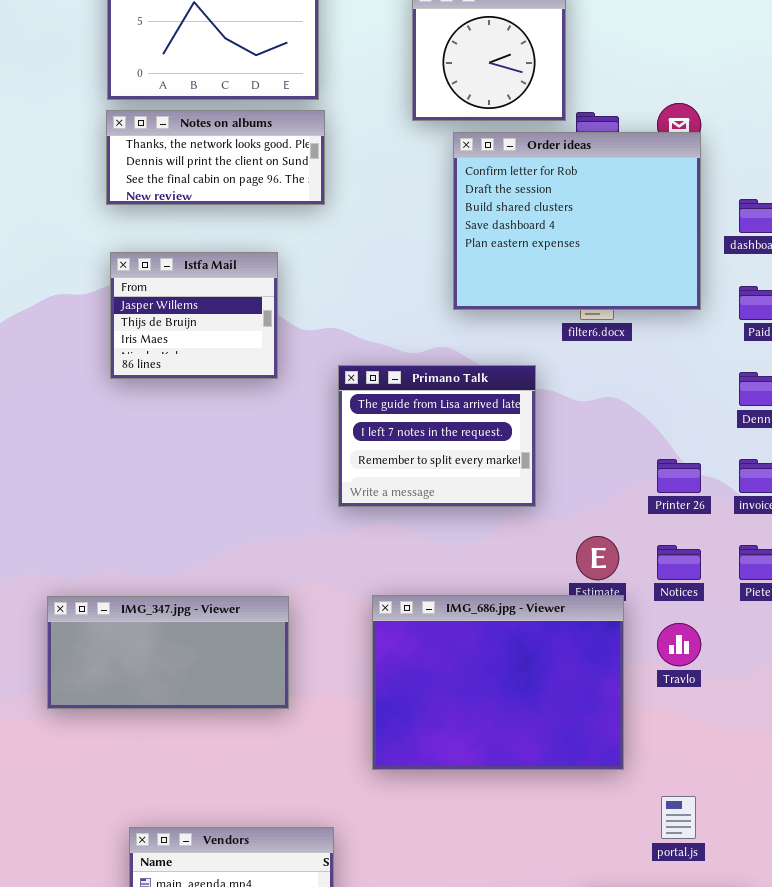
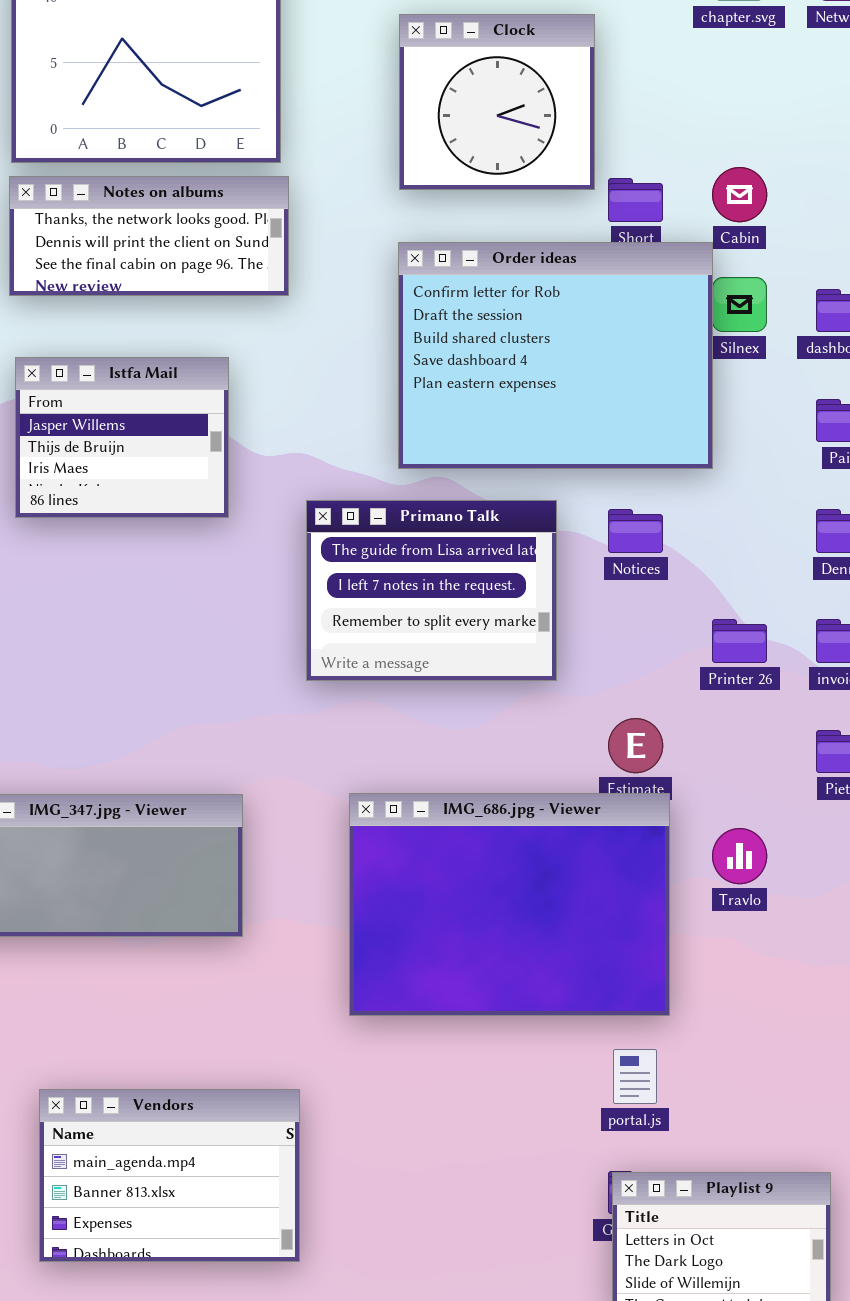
Order ideas: [453,132,701,310] -> [398,242,713,469], moved
Notices: [657,545,701,580] -> [608,509,663,553], moved
portal.js: [661,796,696,839] -> [613,1049,657,1104], moved

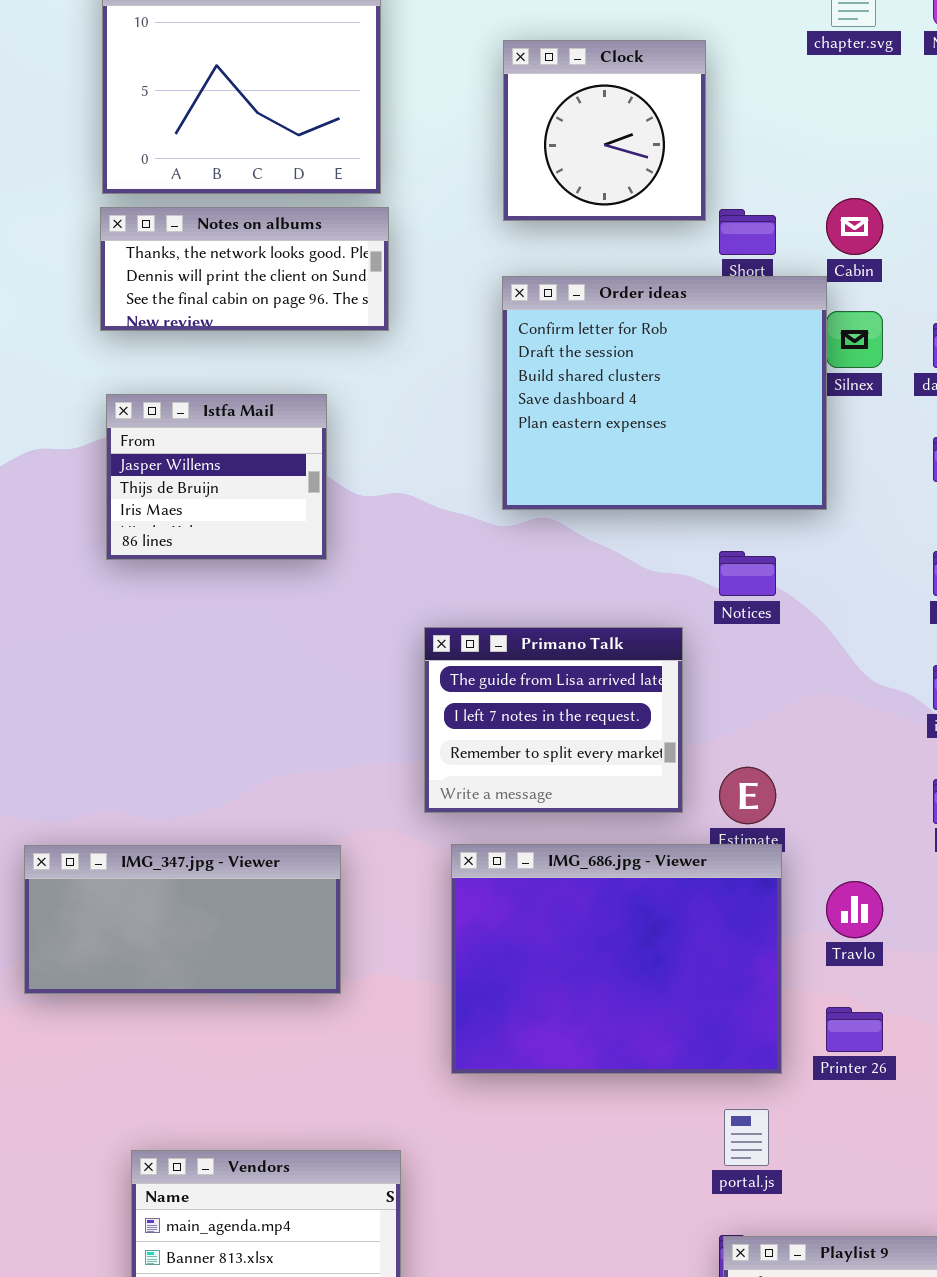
Primano Talk: [306,500,557,681] -> [424,627,683,813], moved
Printer 26: [712,619,767,663] -> [826,1007,883,1052], moved

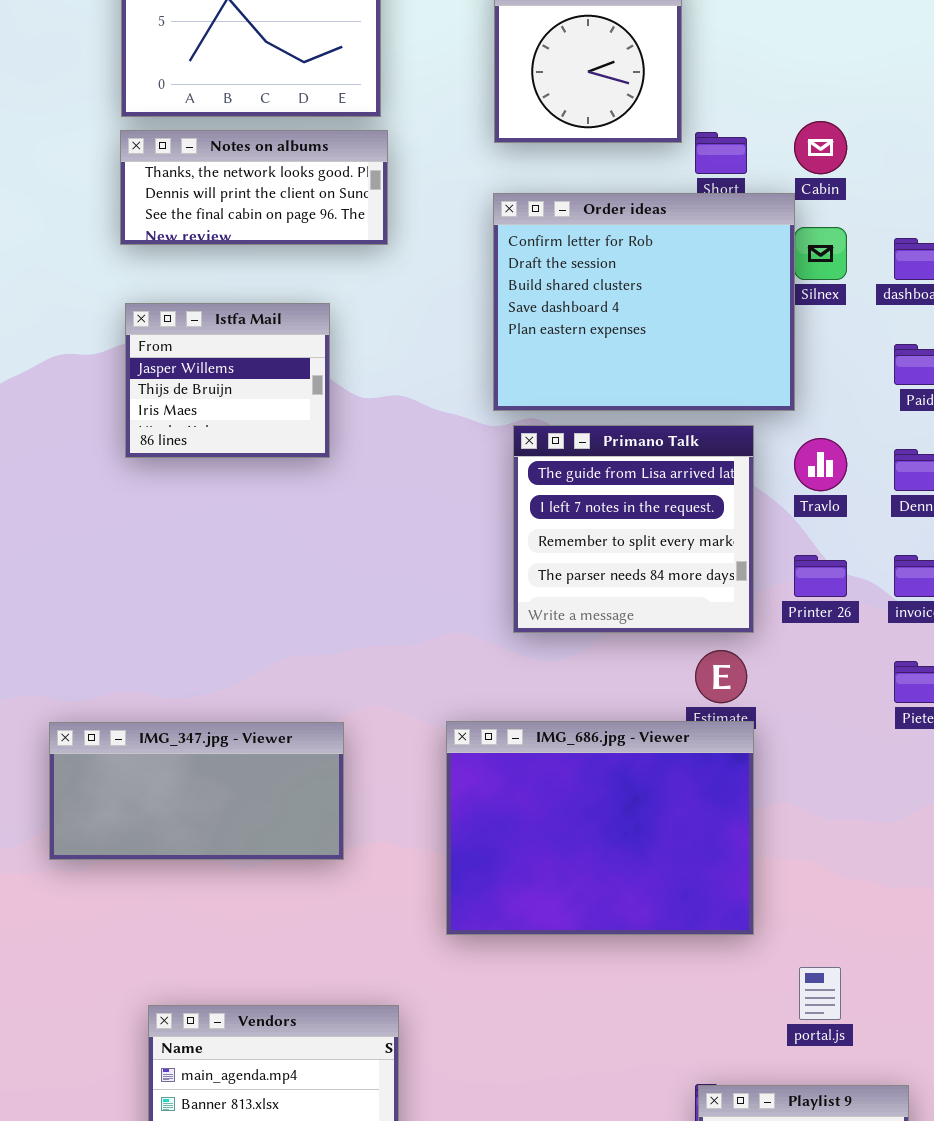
Primano Talk: [424,627,683,813] -> [513,425,754,633], moved, resized
Travlo: [826,881,883,938] -> [794,438,847,491], moved
Printer 26: [826,1007,883,1052] -> [794,555,847,597], moved
portal.js: [724,1109,769,1166] -> [799,967,841,1020], moved

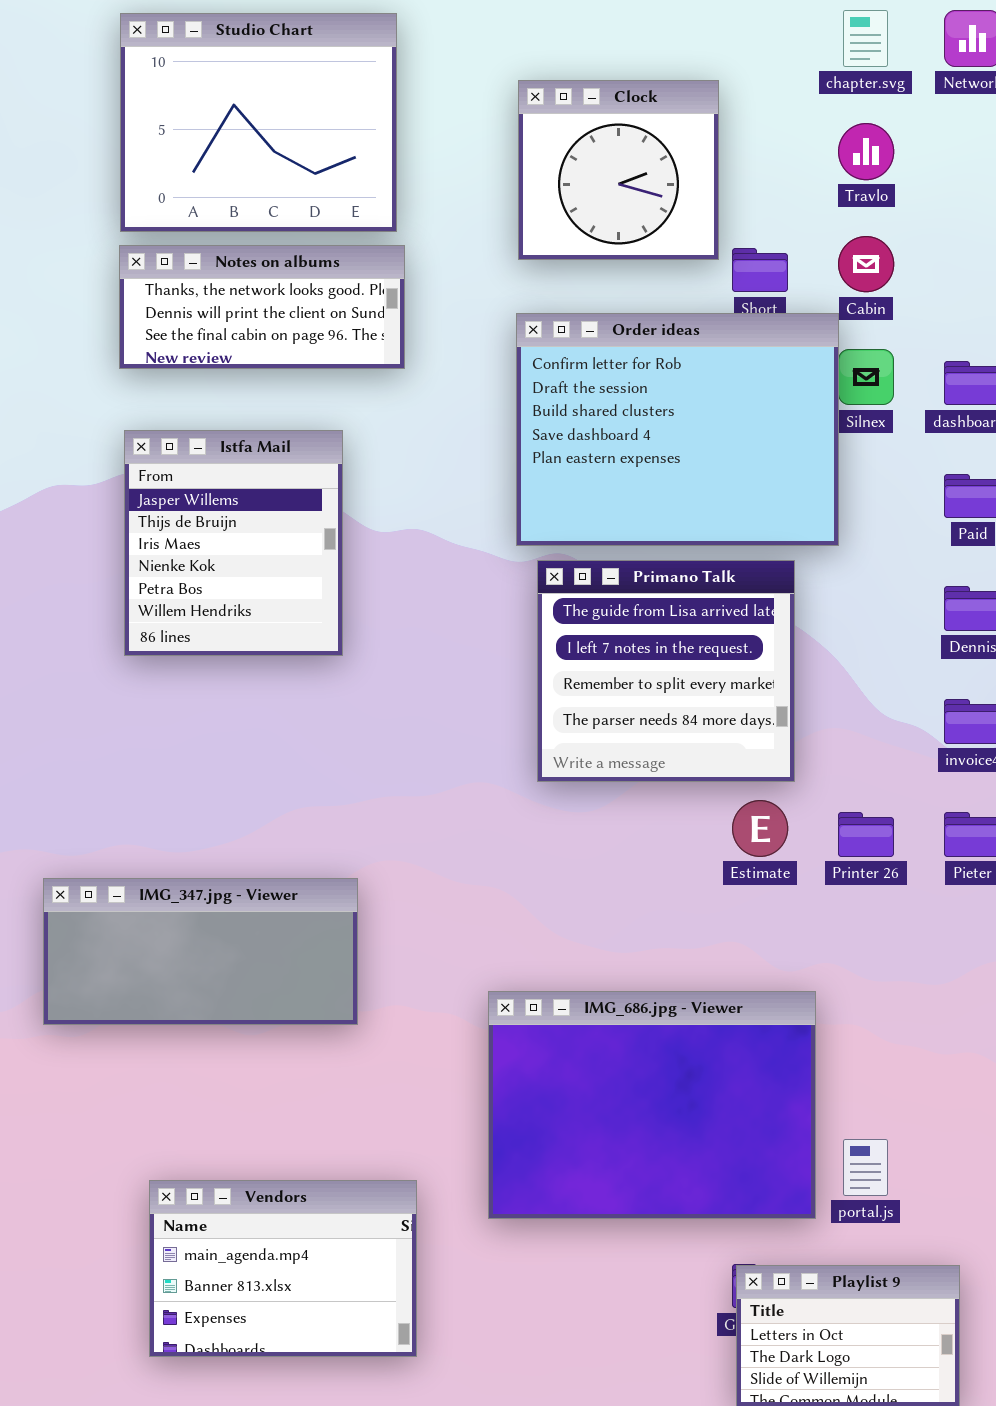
Istfa Mail: [125,303,330,458] -> [124,430,343,656], resized
Travlo: [794,438,847,491] -> [838,123,894,180], moved
Printer 26: [794,555,847,597] -> [838,812,894,857], moved
IMG_686.jpg - Viewer: [446,721,754,935] -> [488,991,816,1219], moved

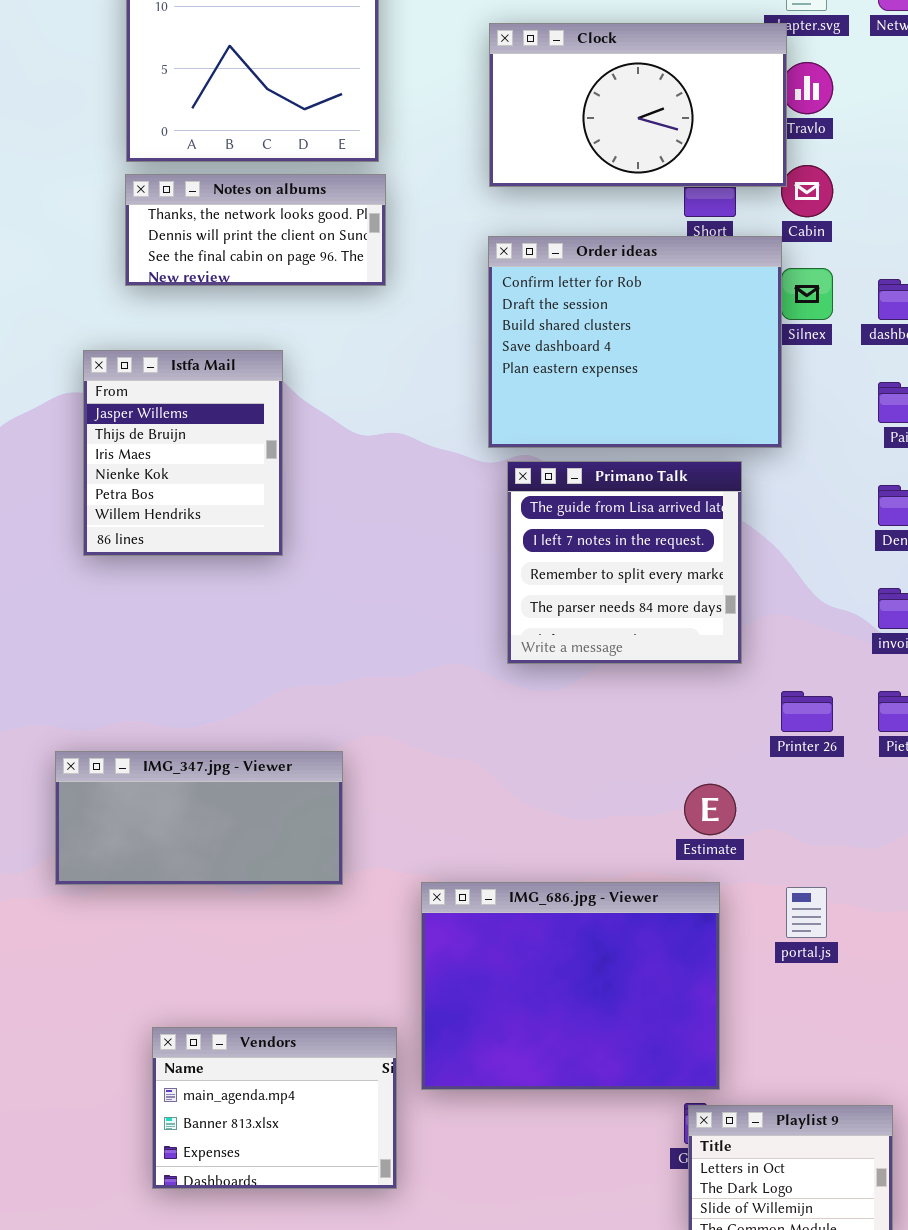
Clock: [518,80,719,260] -> [489,23,787,187], resized
Istfa Mail: [124,430,343,656] -> [83,350,283,556], moved
Estimate: [732,800,788,857] -> [684,784,736,835], moved
IMG_686.jpg - Viewer: [488,991,816,1219] -> [421,882,720,1090], moved
portal.js: [843,1139,888,1196] -> [786,887,827,938], moved

